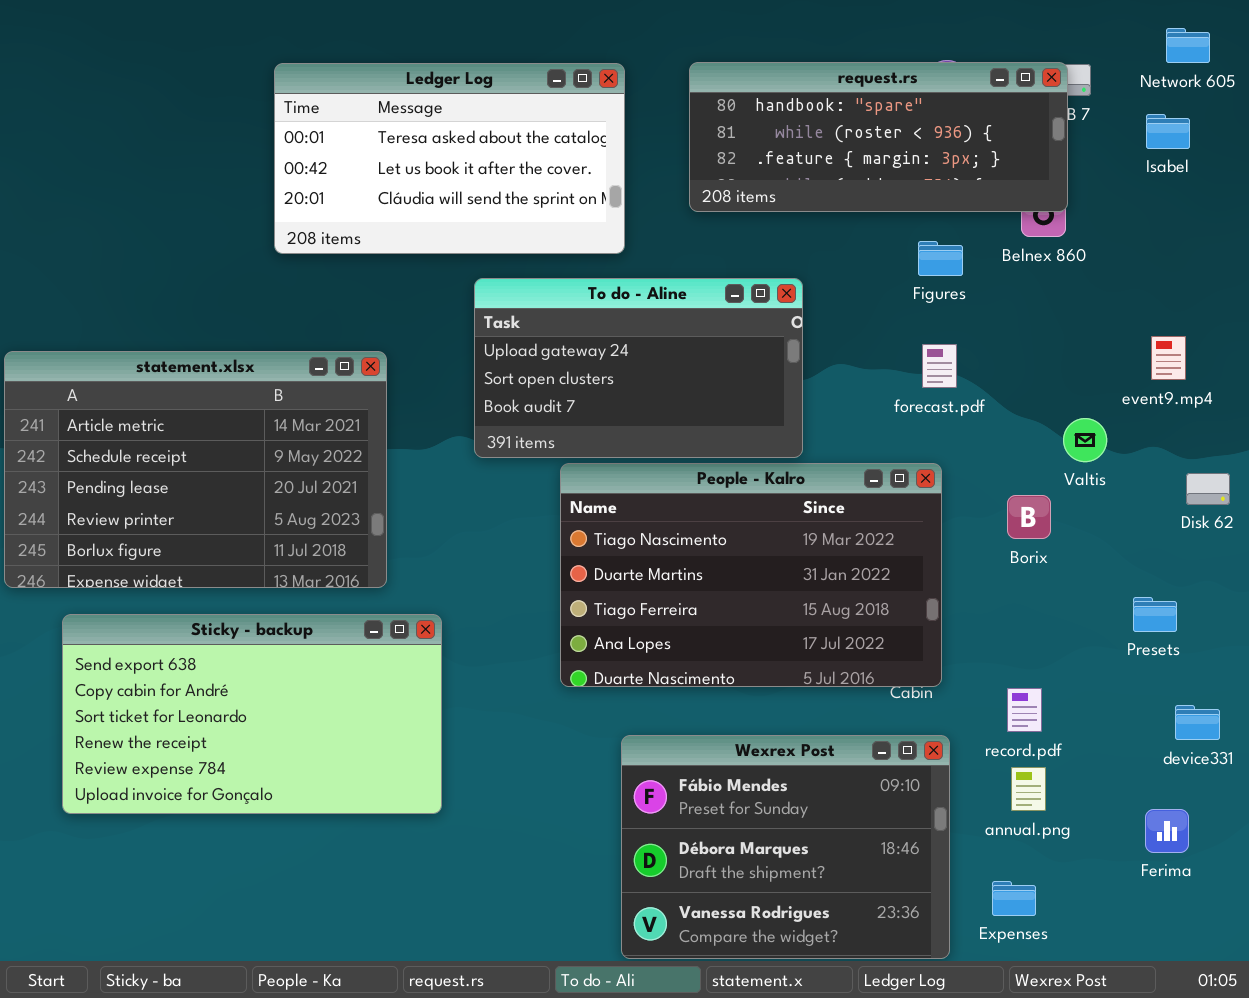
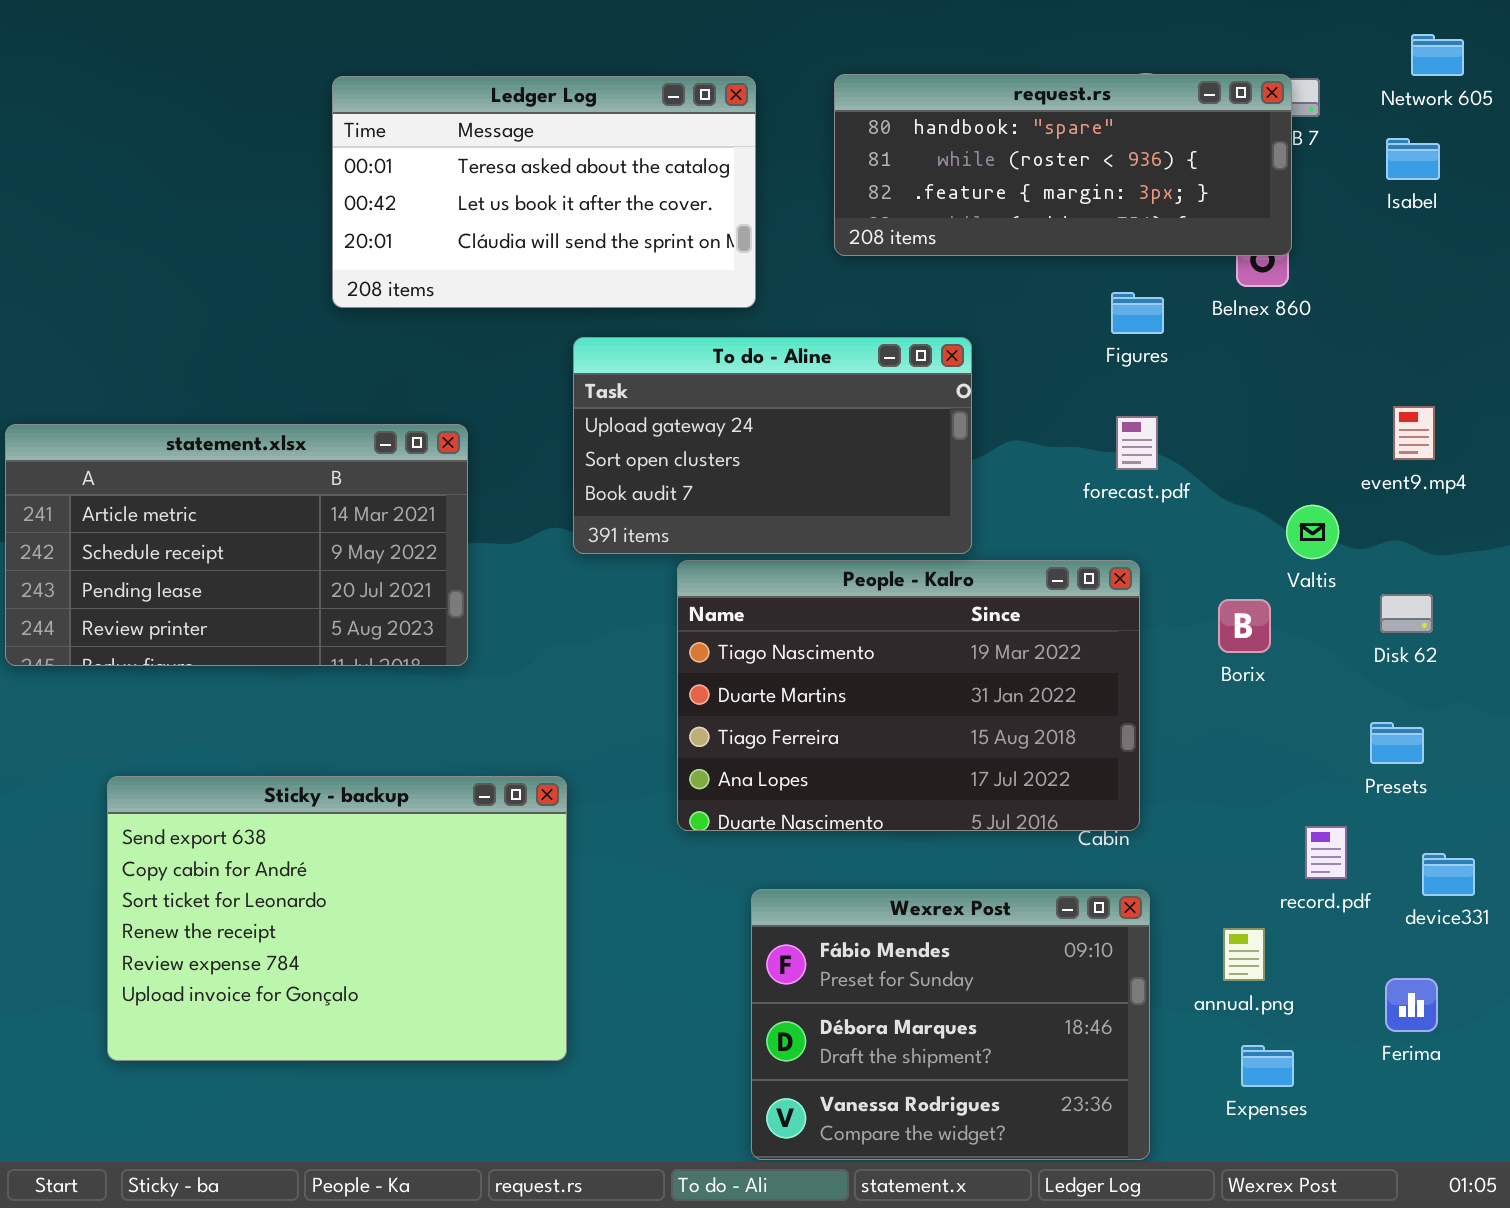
statement.xlsx: [4,351,387,588] -> [5,424,468,666], resized
Disk 62: [1186,473,1230,505] -> [1380,594,1433,633], moved
Sticky - backup: [62,614,442,814] -> [107,776,567,1061], moved, resized
record.pdf: [1007,688,1042,732] -> [1305,826,1347,879], moved
Expenses: [992,881,1036,916] -> [1241,1045,1294,1087], moved

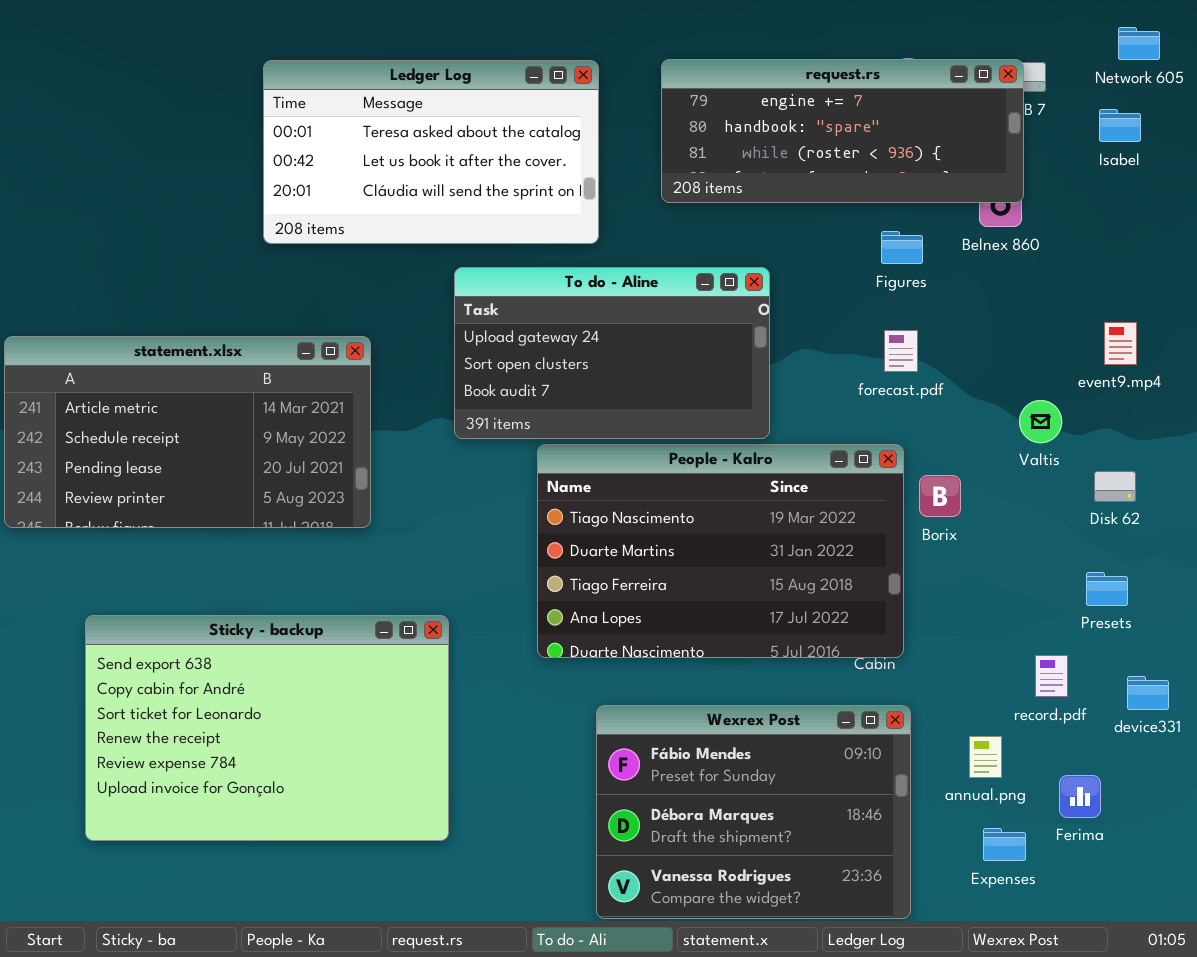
request.rs: [834,74,1292,256] -> [661,59,1024,203], scrolled up 1 row
Borix: [1218,599,1271,653] -> [919,475,961,517], moved
Ferima: [1385,978,1438,1032] -> [1059,775,1101,818], moved

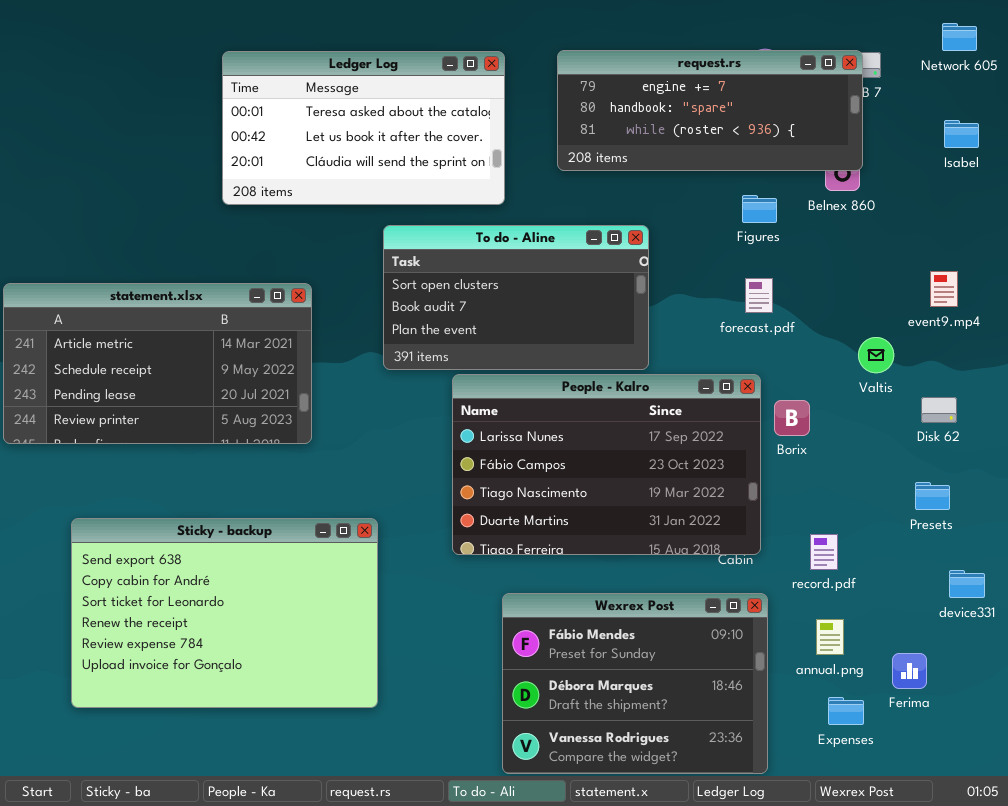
Isabel: [1099,109,1141,142] -> [944,120,979,148], moved
To do - Aline: [454,267,770,439] -> [383,225,649,370], scrolled down 1 row
People - Kalro: [537,444,904,658] -> [452,374,761,555], scrolled up 2 rows
record.pdf: [1035,655,1068,697] -> [810,534,838,570], moved

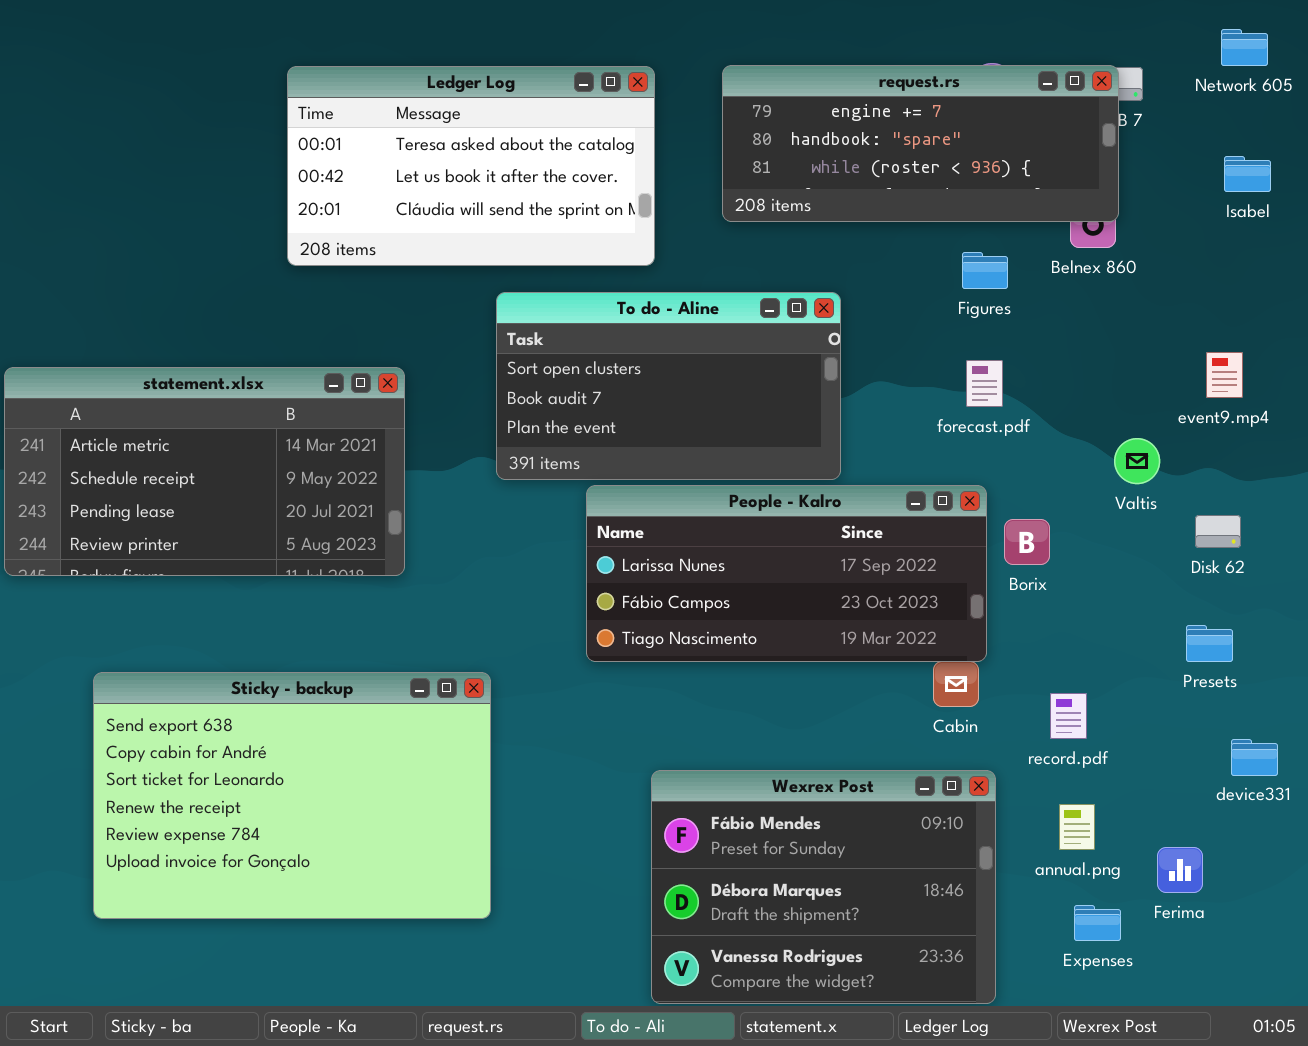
People - Kalro: [452,374,761,555] -> [586,485,987,662], resized

